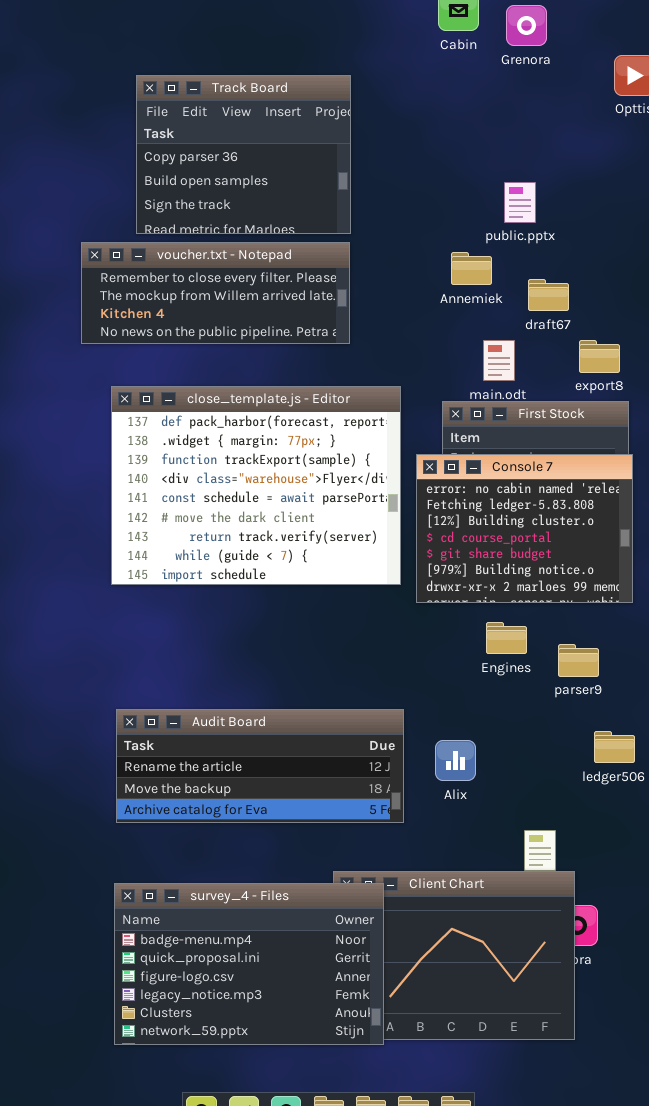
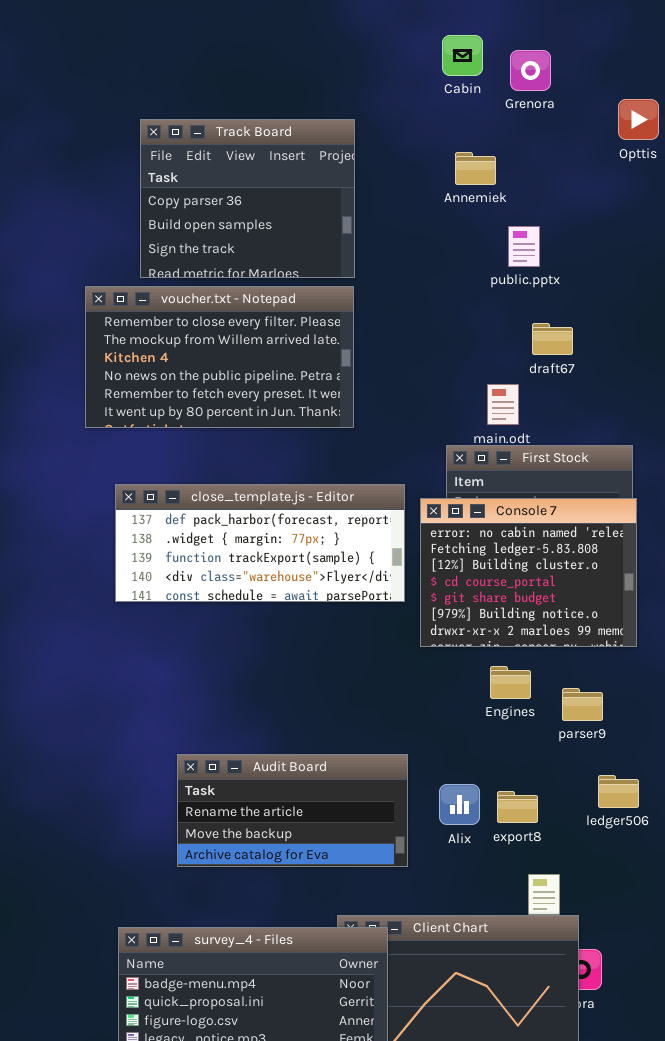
voucher.txt - Notepad: [81,242,350,344] -> [85,286,354,428], resized
Annemiek: [451,252,492,285] -> [455,152,496,185], moved
export8: [579,340,620,373] -> [497,791,538,823], moved
close_template.js - Editor: [111,386,401,585] -> [115,484,405,602], moved, resized
Audit Board: [116,709,404,823] -> [177,754,408,867], resized

